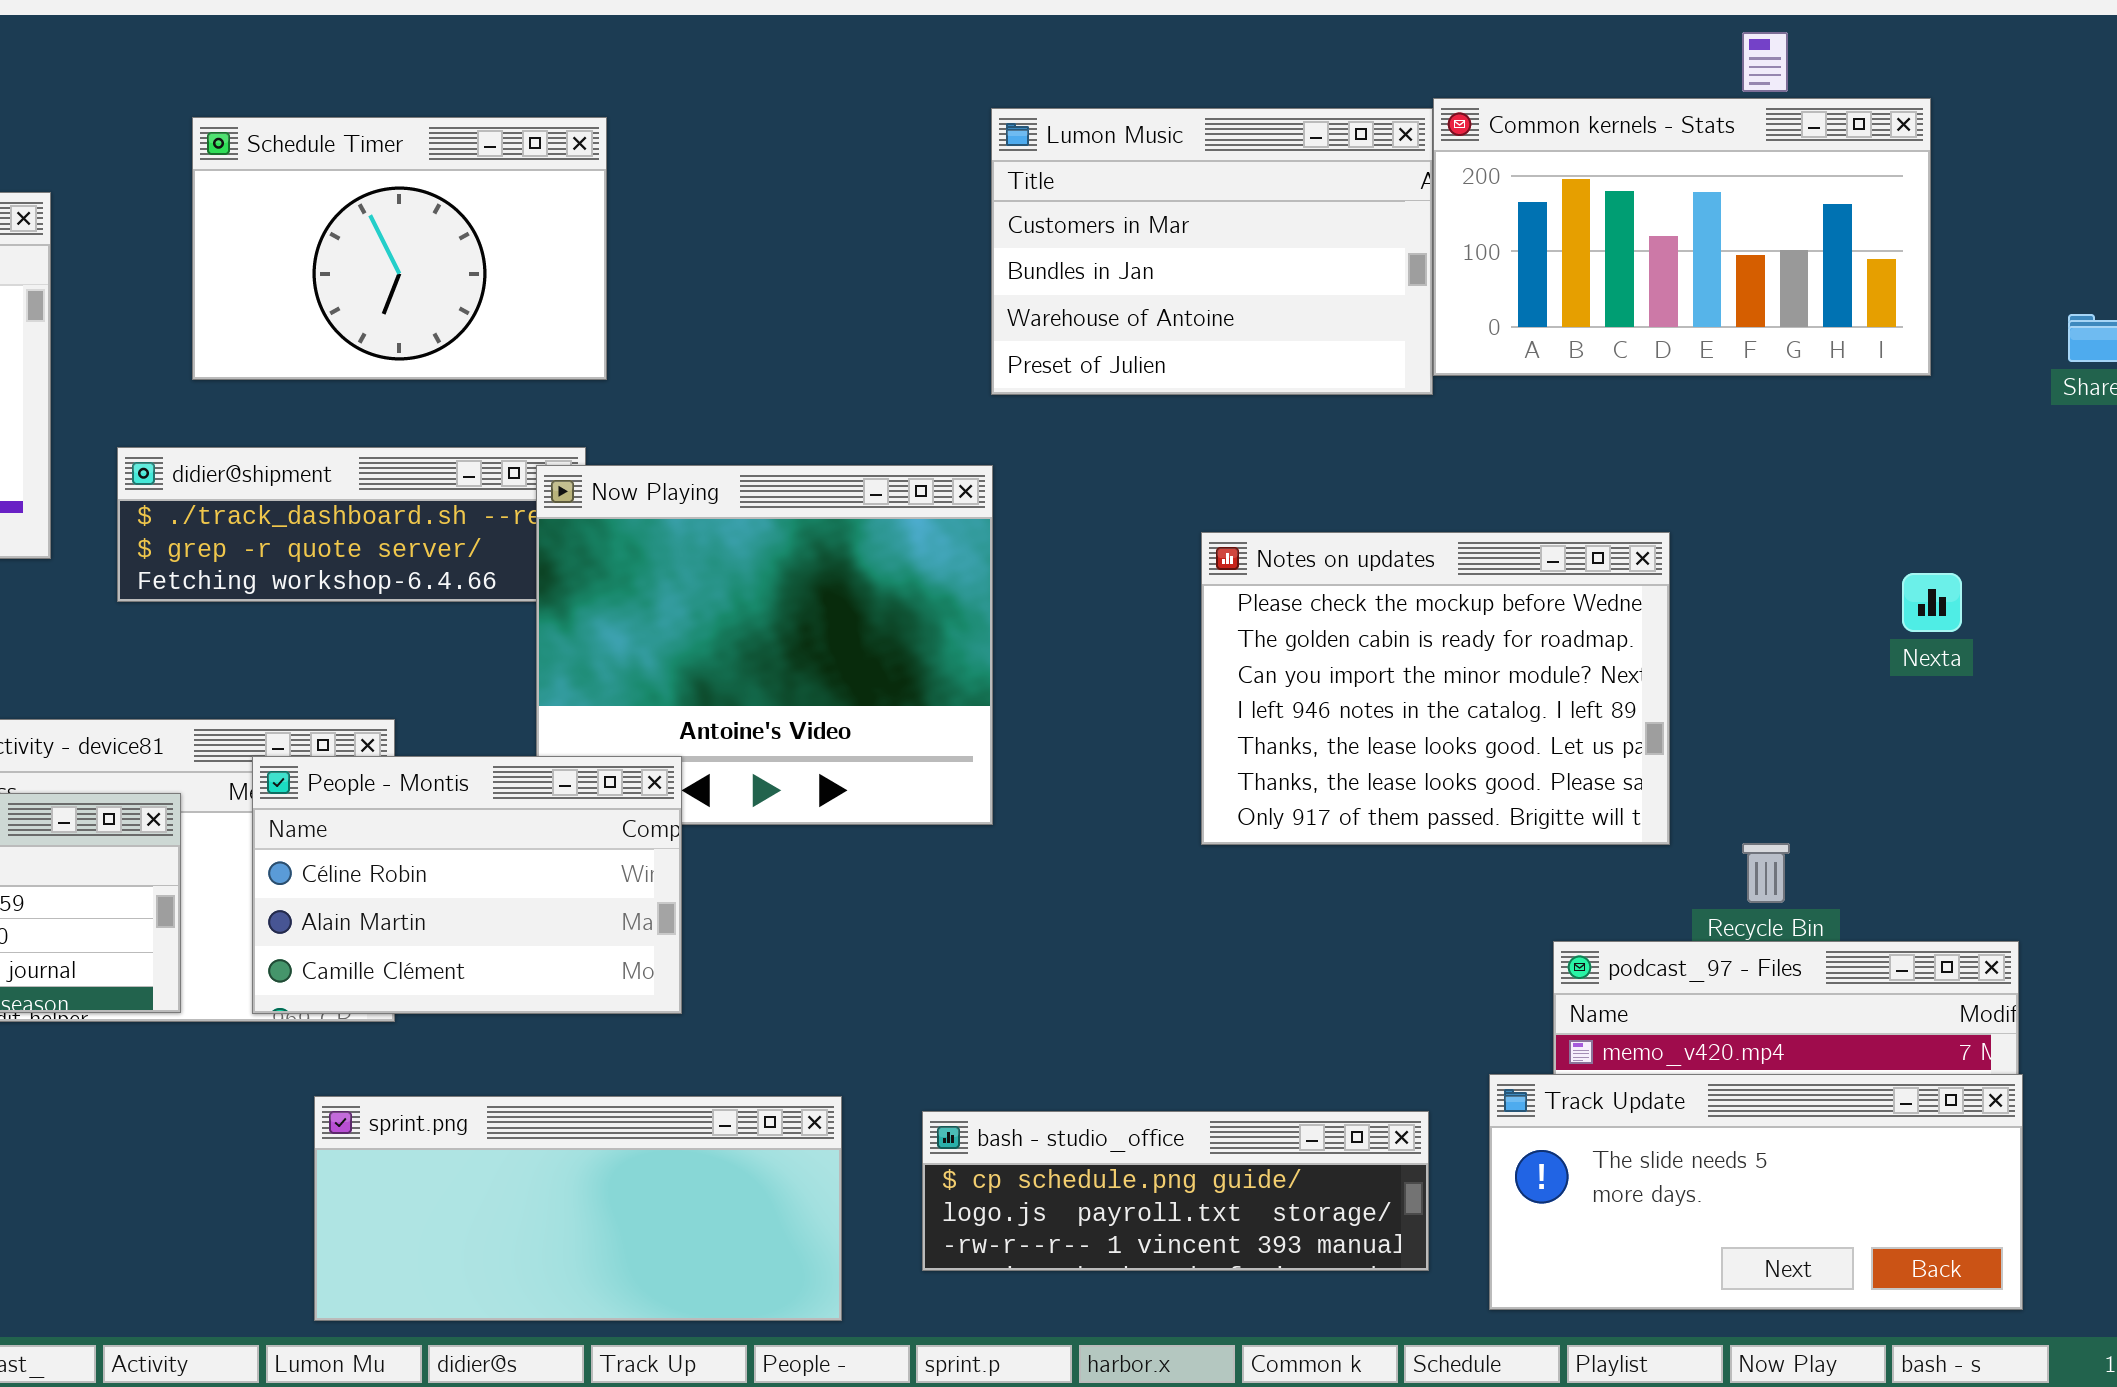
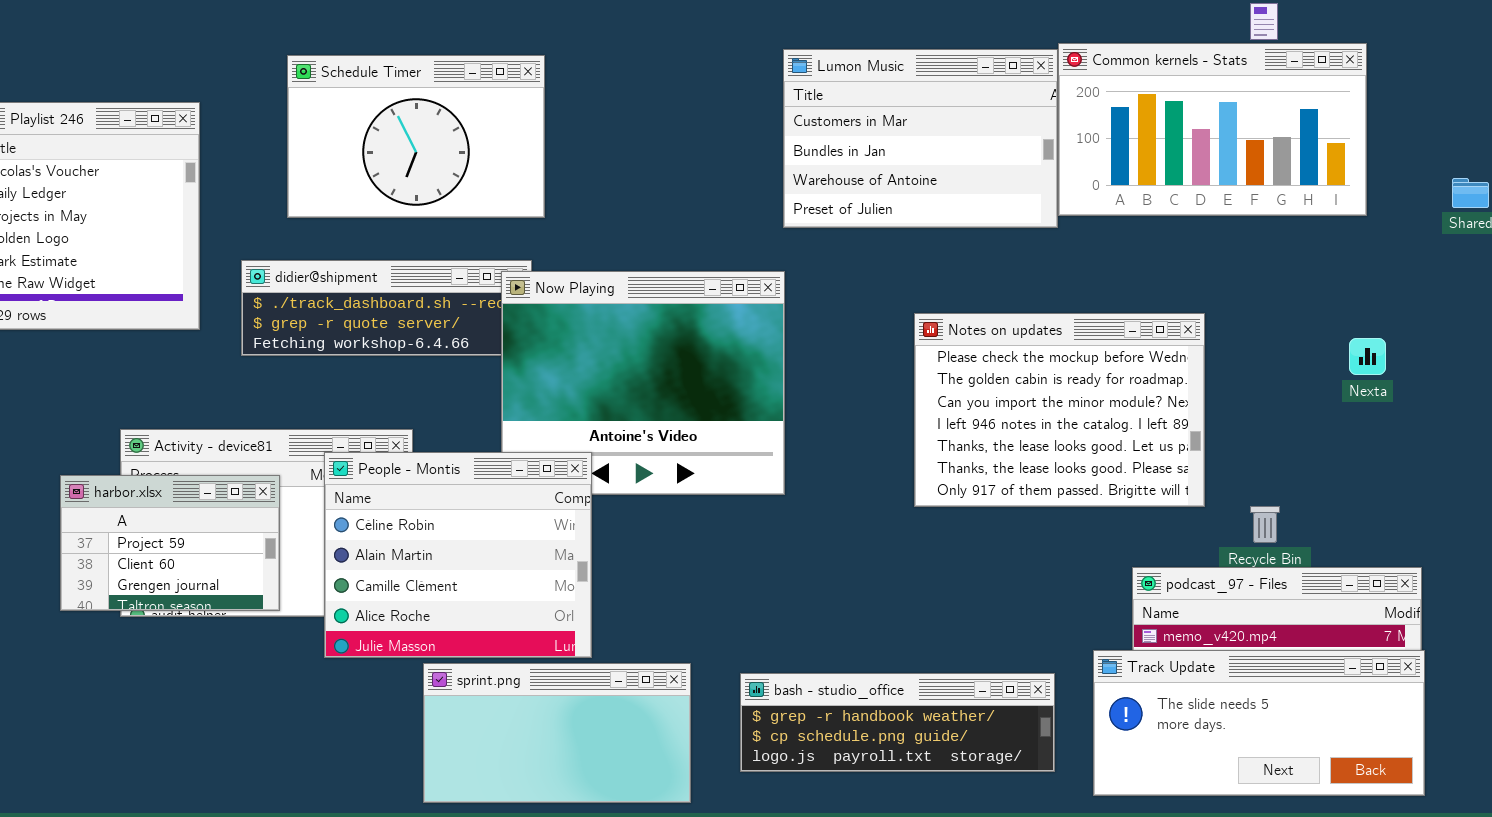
People - Montis: [252,756,682,1014] -> [324,452,592,658], resized
sprint.png: [314,1096,842,1321] -> [423,663,691,803], resized
bash - studio_office: [922,1111,1429,1271] -> [740,673,1055,772], scrolled up 1 row

